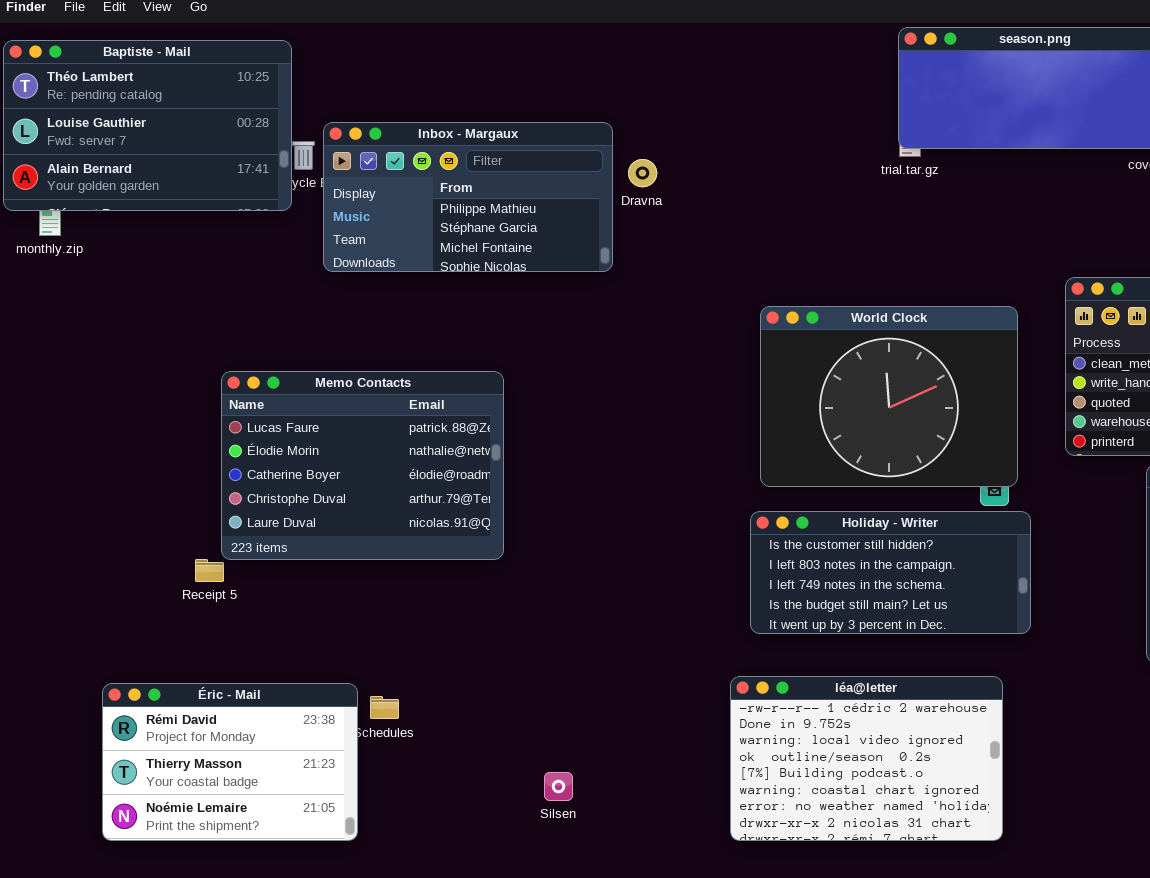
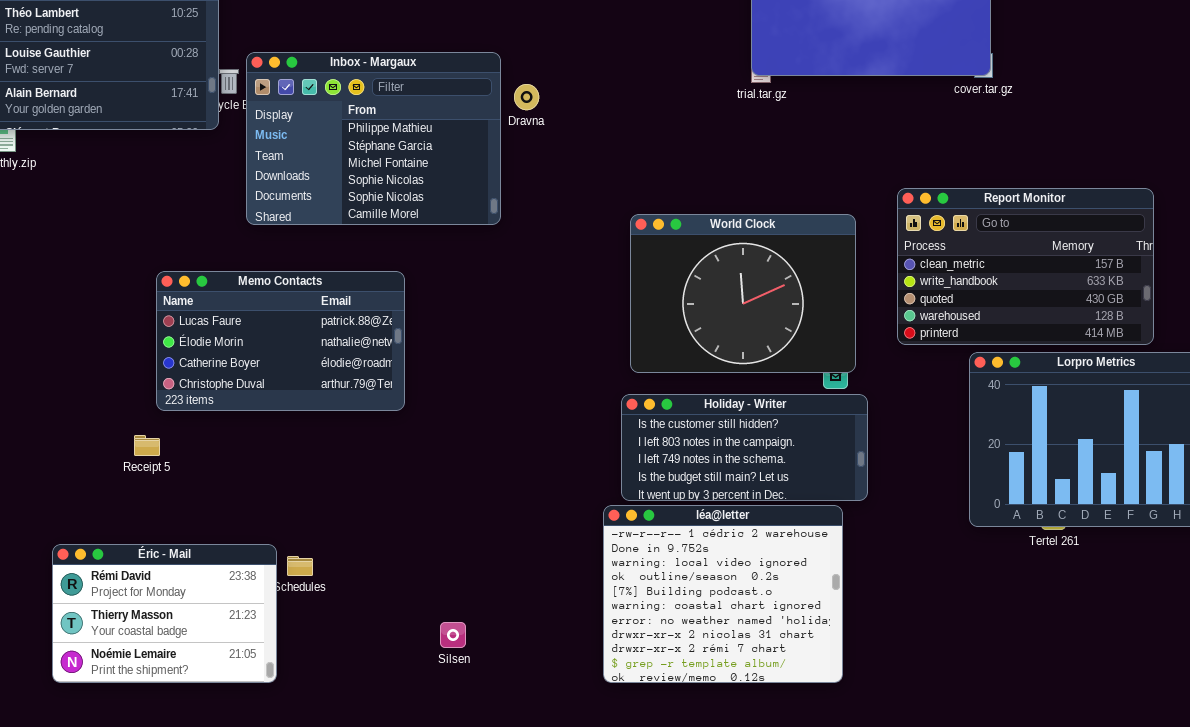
Inbox - Margaux: [323,122,613,272] -> [246,52,501,225], resized
Memo Contacts: [221,371,504,560] -> [156,271,405,411], resized
léa@letter: [730,676,1003,841] -> [603,505,843,683], resized

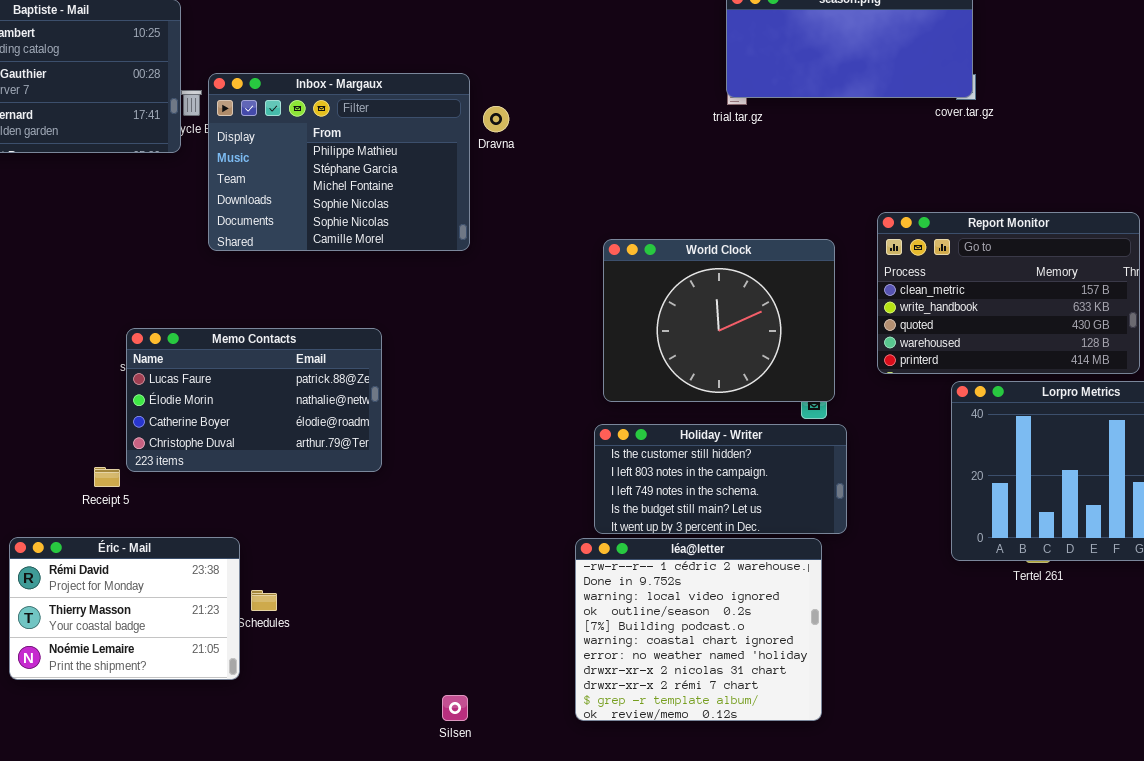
Memo Contacts: [156,271,405,411] -> [126,328,382,472], moved
Éric - Mail: [52,544,277,683] -> [9,537,240,680], moved
Silsen: [440,622,466,648] -> [442,695,468,721], moved

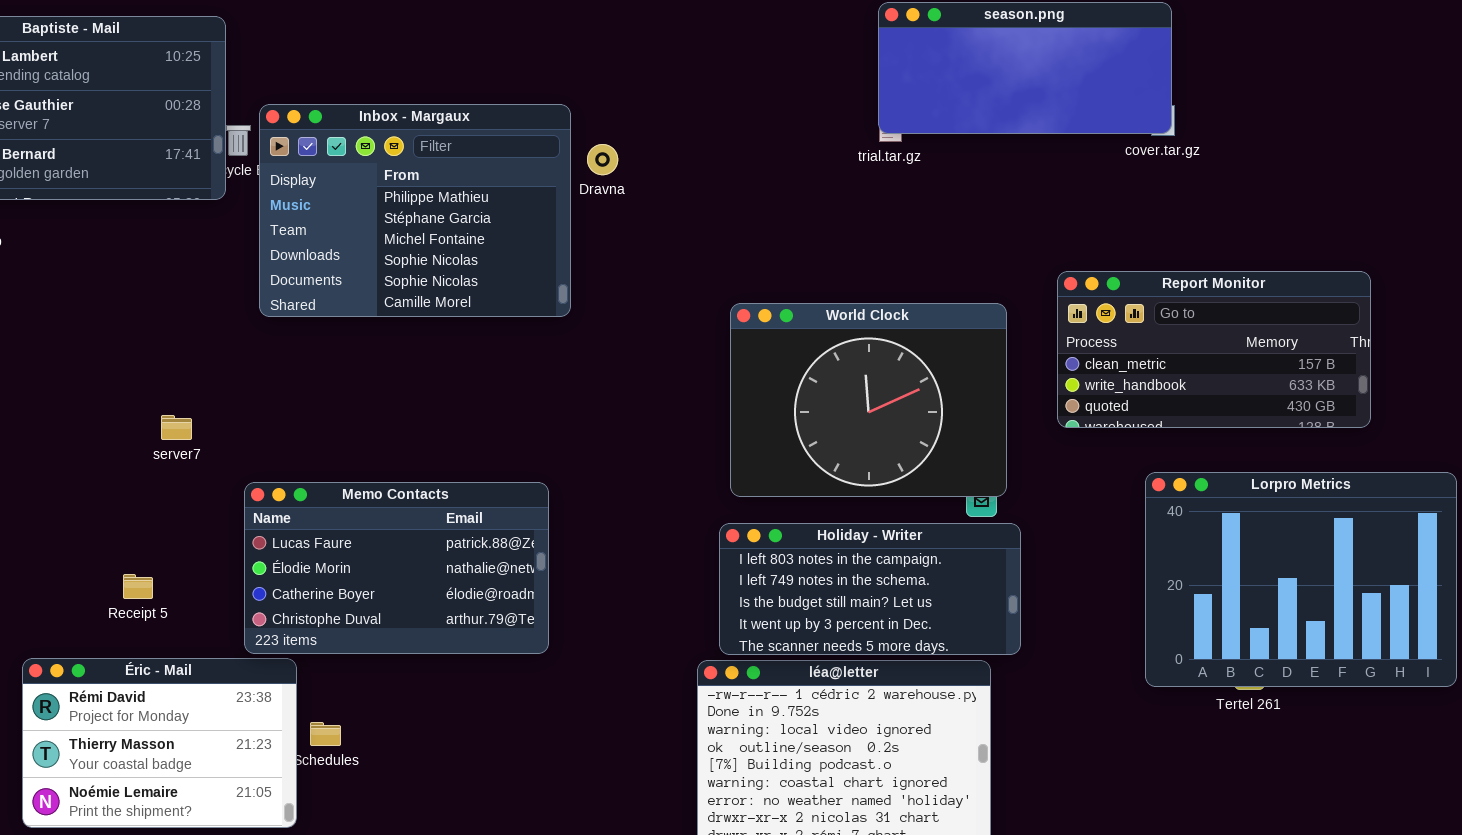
Report Monitor: [877,212,1140,374] -> [1057,271,1371,428], resized
Memo Contacts: [126,328,382,472] -> [244,482,549,654], moved
Holiday - Writer: [594,424,847,534] -> [719,523,1021,655], scrolled down 1 row

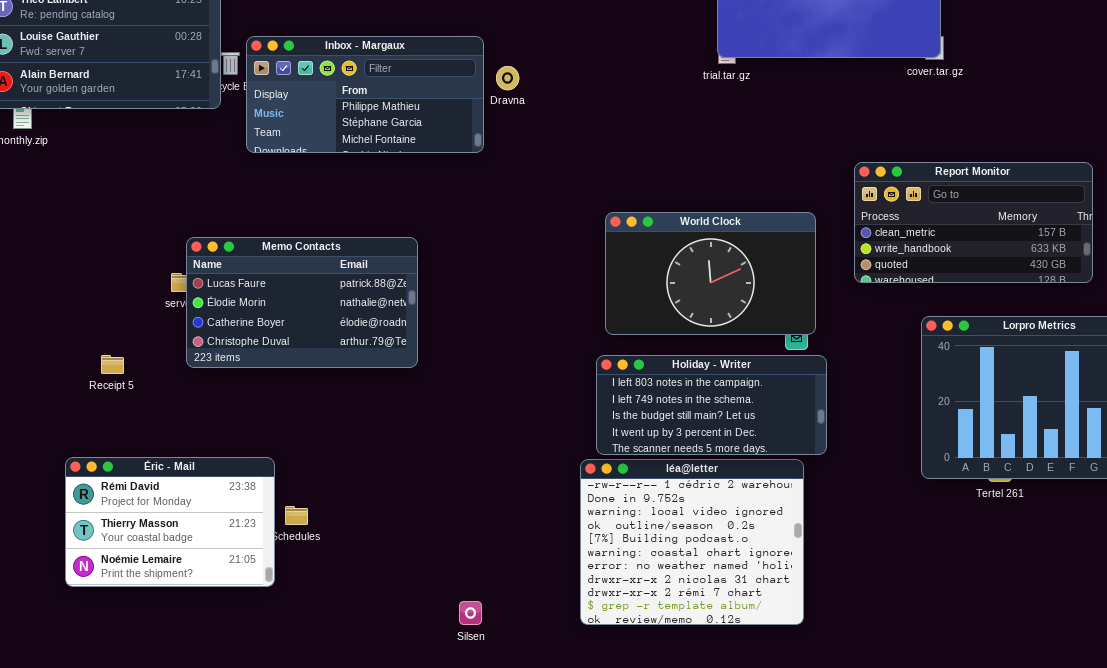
Inbox - Margaux: [259,104,571,317] -> [246,36,484,153], resized
World Clock: [730,303,1007,497] -> [605,212,816,335], resized
Memo Contacts: [244,482,549,654] -> [186,237,418,368], moved
Receipt 5: [123,574,153,599] -> [101,355,124,374], moved

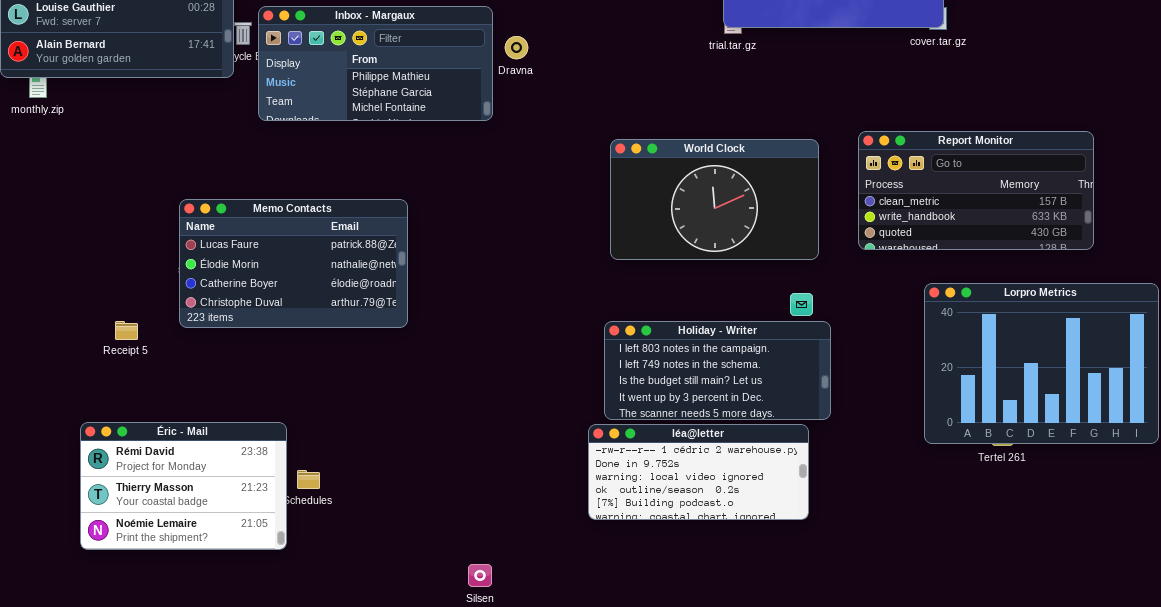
World Clock: [605,212,816,335] -> [610,139,819,260], moved
Memo Contacts: [186,237,418,368] -> [179,199,408,328], moved
léa@letter: [580,459,804,625] -> [588,424,809,520], resized

